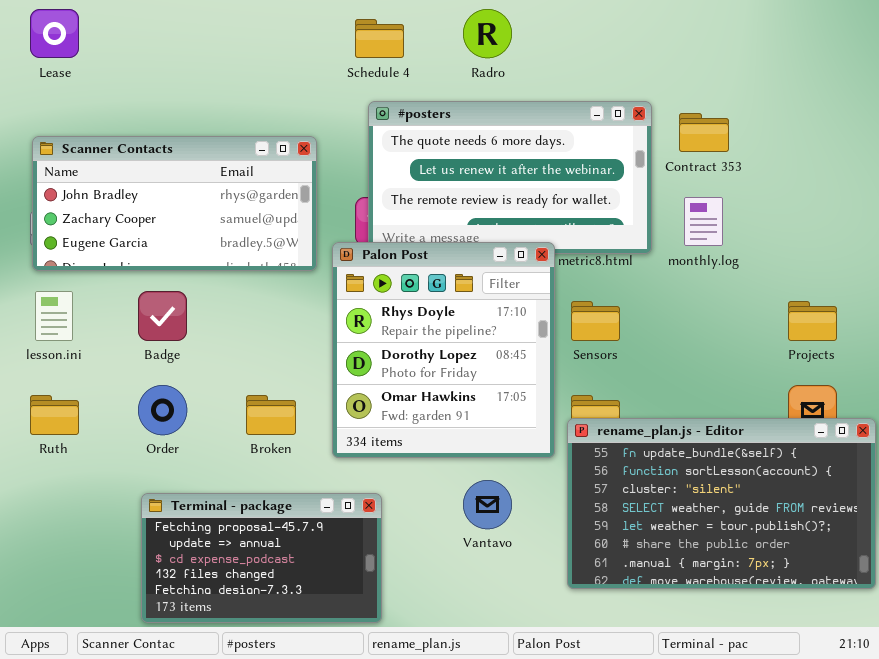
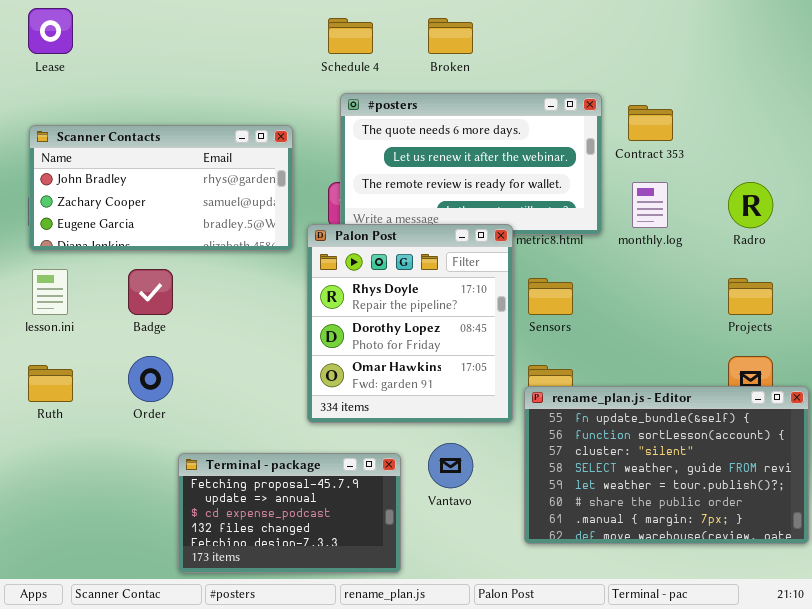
Radro: [463,9,512,58] -> [728,182,773,228], moved
Broken: [246,395,296,435] -> [428,18,473,54], moved
Terminal - package: [141,493,382,623] -> [178,453,401,573], moved

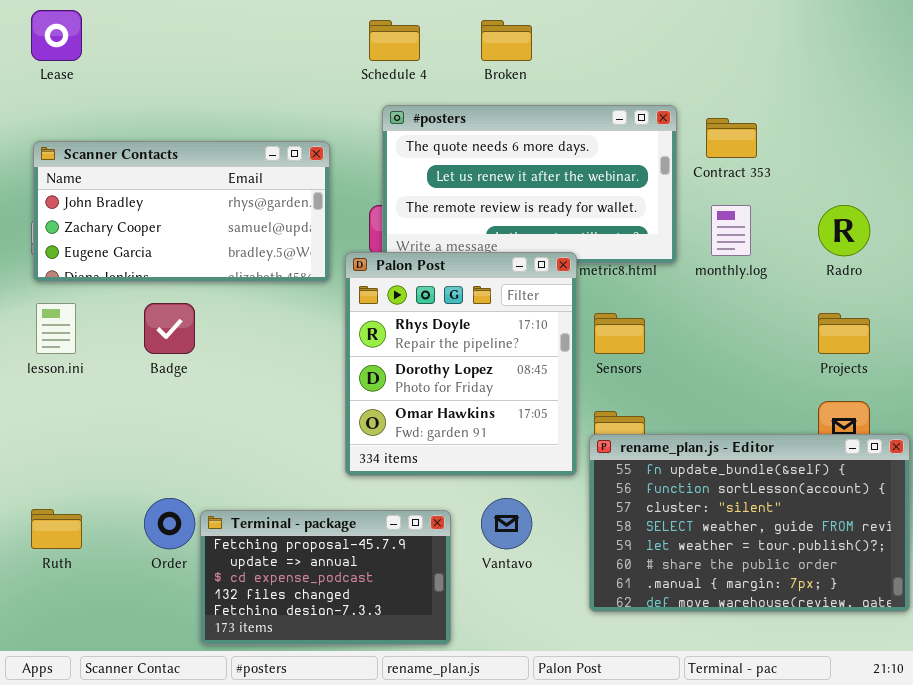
Order: [128,356,173,402] -> [144,498,195,549], moved
Ruth: [28,365,73,402] -> [31,509,82,549], moved

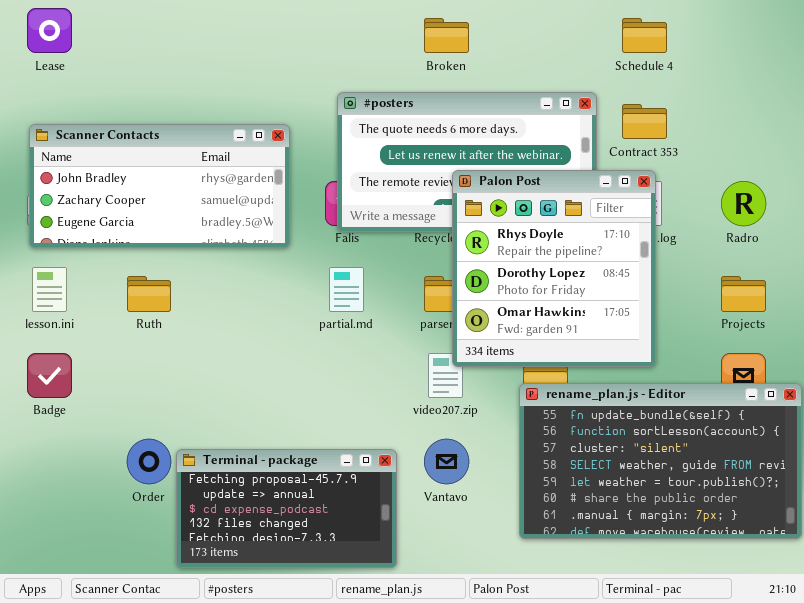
Schedule 4: [369,20,420,61] -> [622,18,667,53], moved
Palon Post: [345,252,577,476] -> [452,170,656,367], moved
Badge: [144,303,195,354] -> [27,353,72,398], moved
Ruth: [31,509,82,549] -> [127,276,171,312], moved

